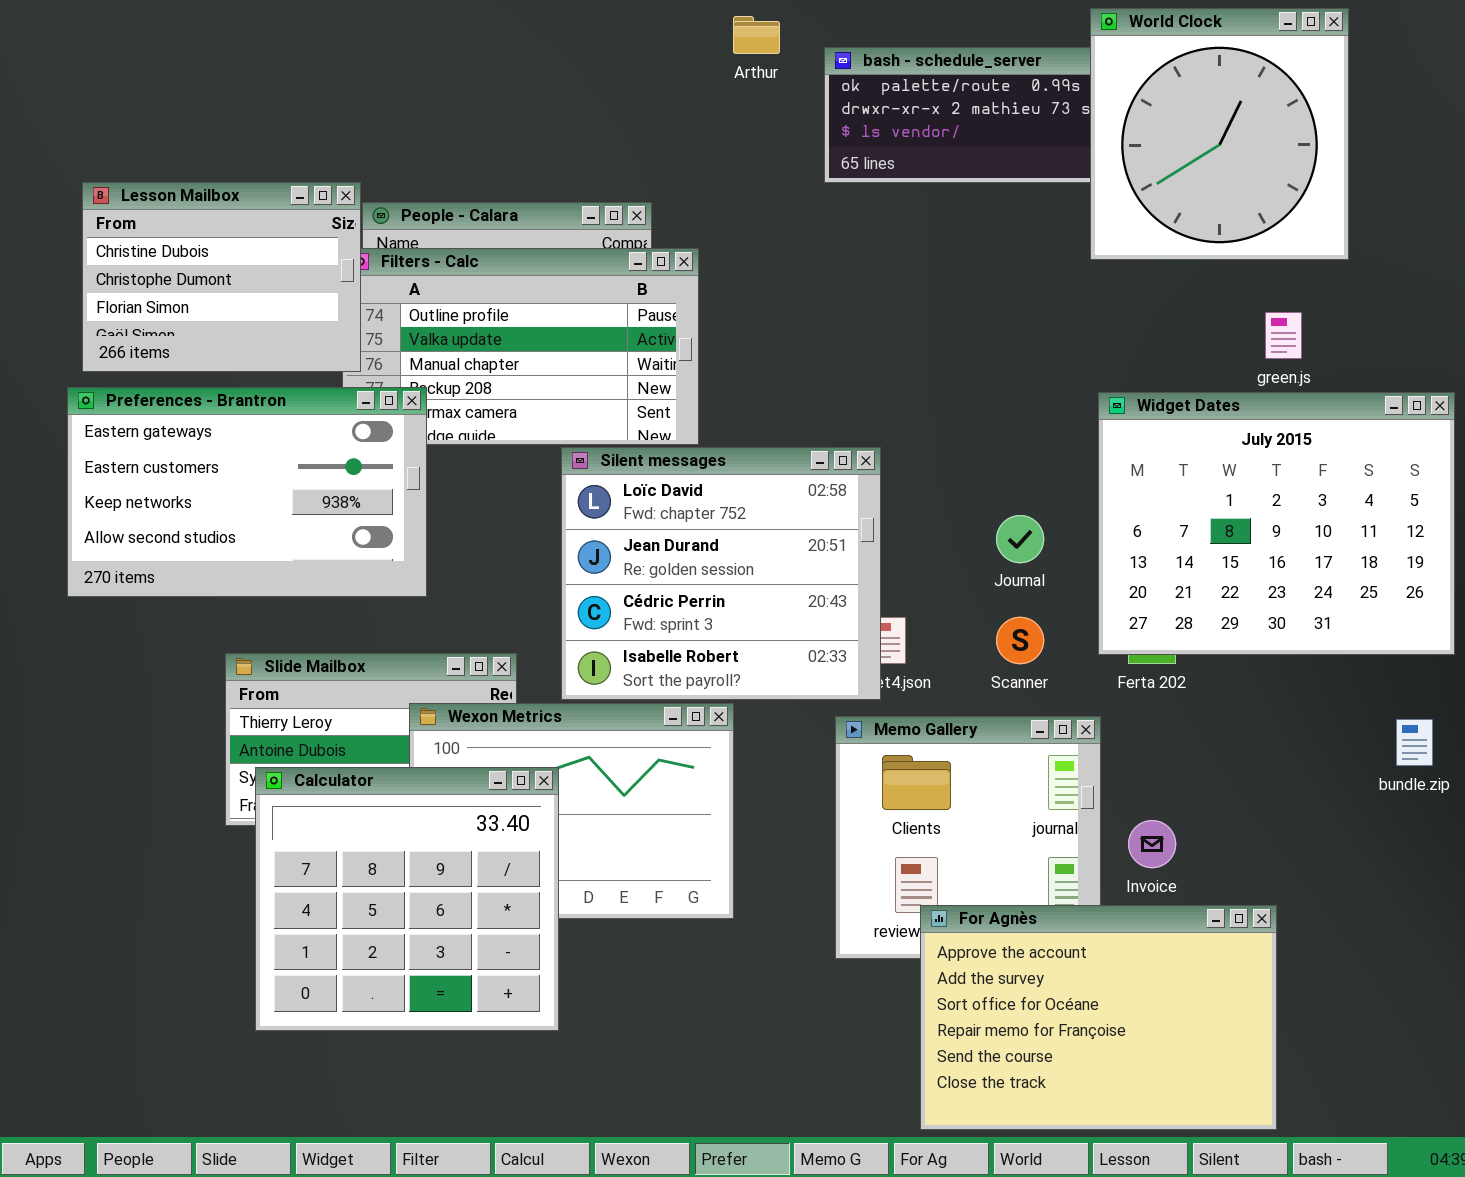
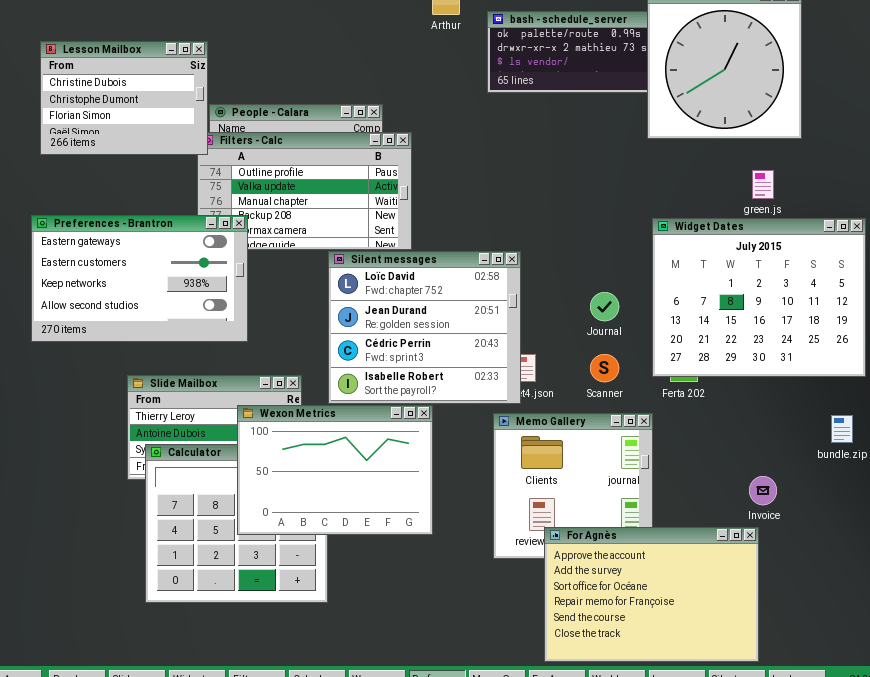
Lesson Mailbox: [82,182,361,372] -> [40,41,208,155], moved
Wexon Metrics: [409,703,734,919] -> [237,405,433,535], raised
Invoice: [1128,820,1176,868] -> [749,476,777,505], moved

